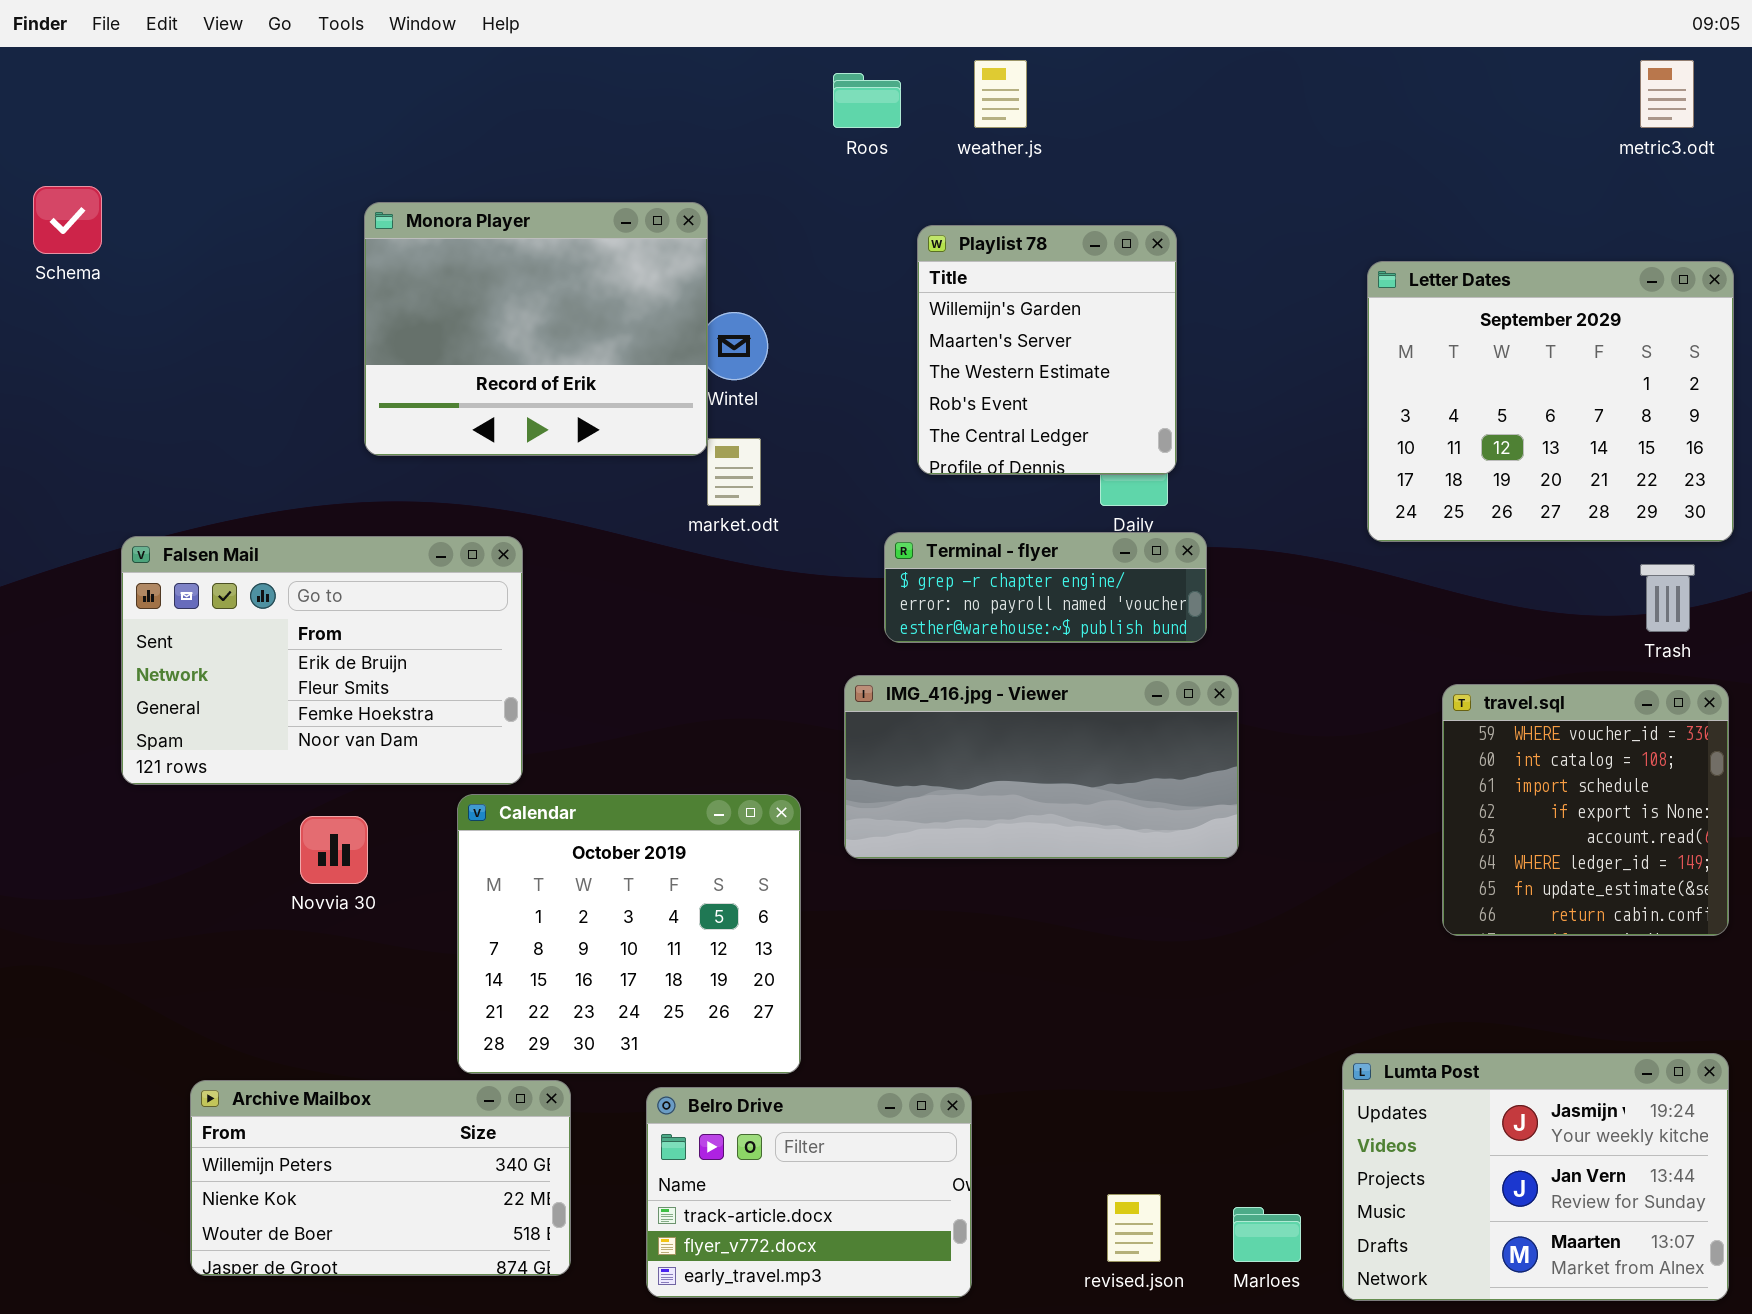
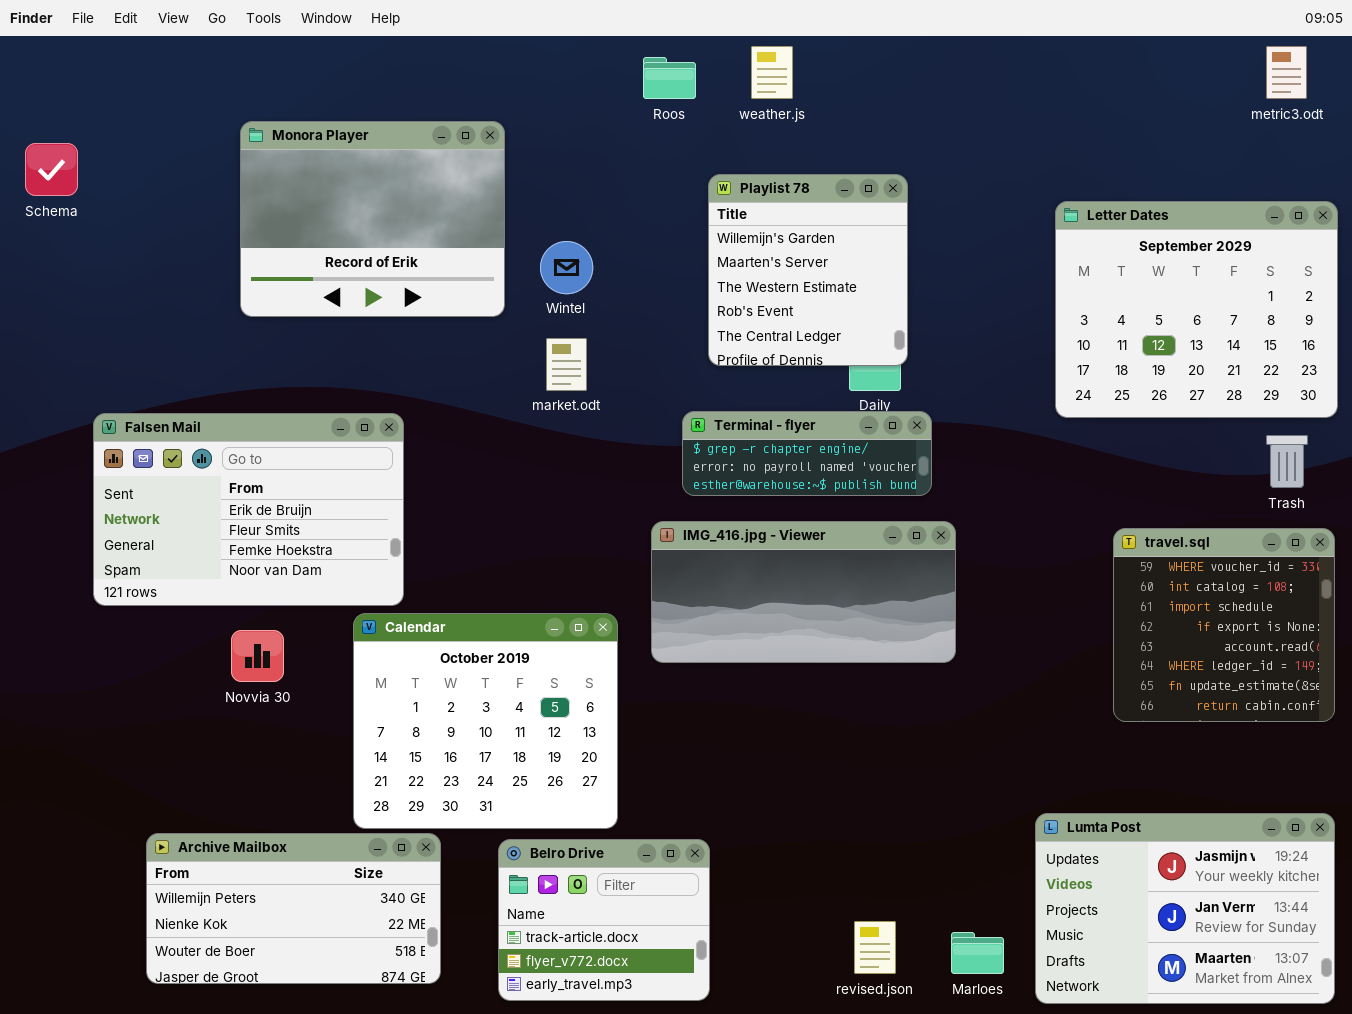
Monora Player: [364,202,708,456] -> [240,121,505,317], moved
Belro Drive: [646,1087,972,1298] -> [498,839,710,1001], resized

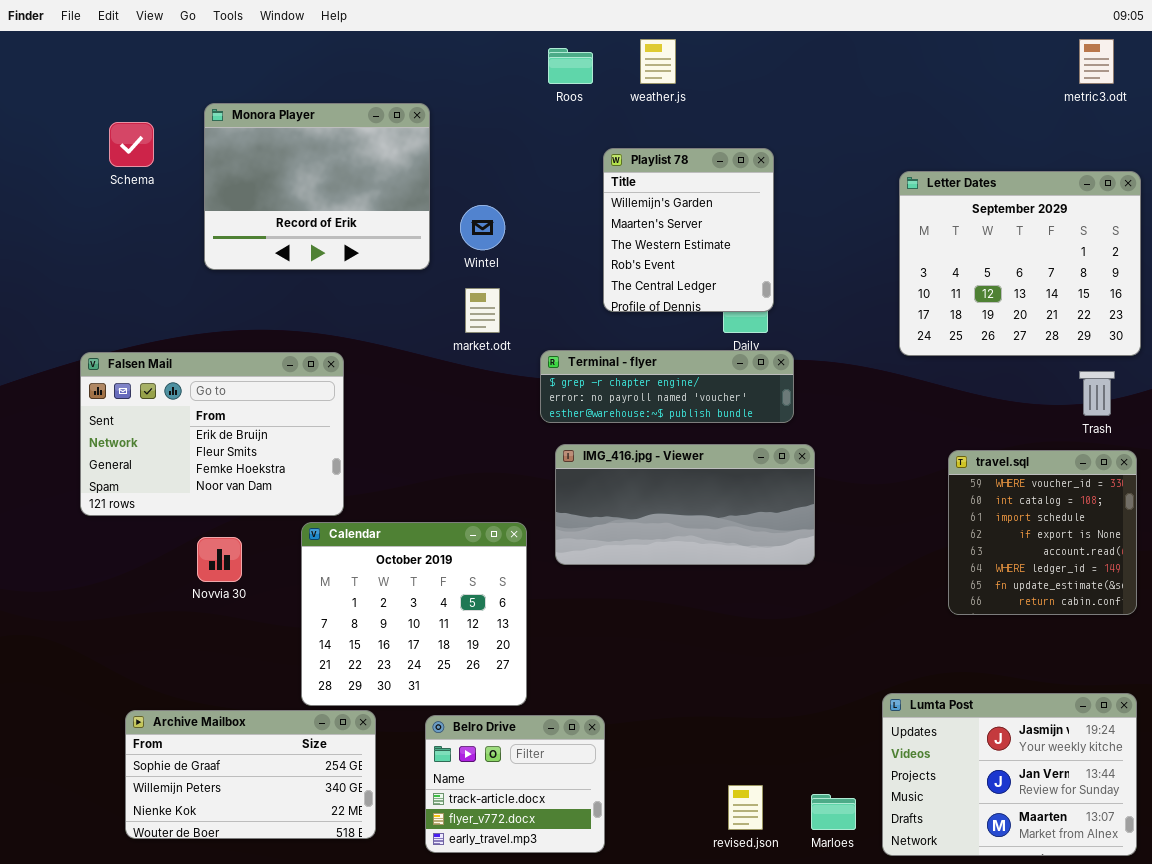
Schema: [25,143,78,196] -> [109,122,154,167], moved
Terminal - flyer: [682,411,932,496] -> [540,350,794,423], resized
Archive Mailbox: [146,833,441,984] -> [125,710,376,839], scrolled up 1 row

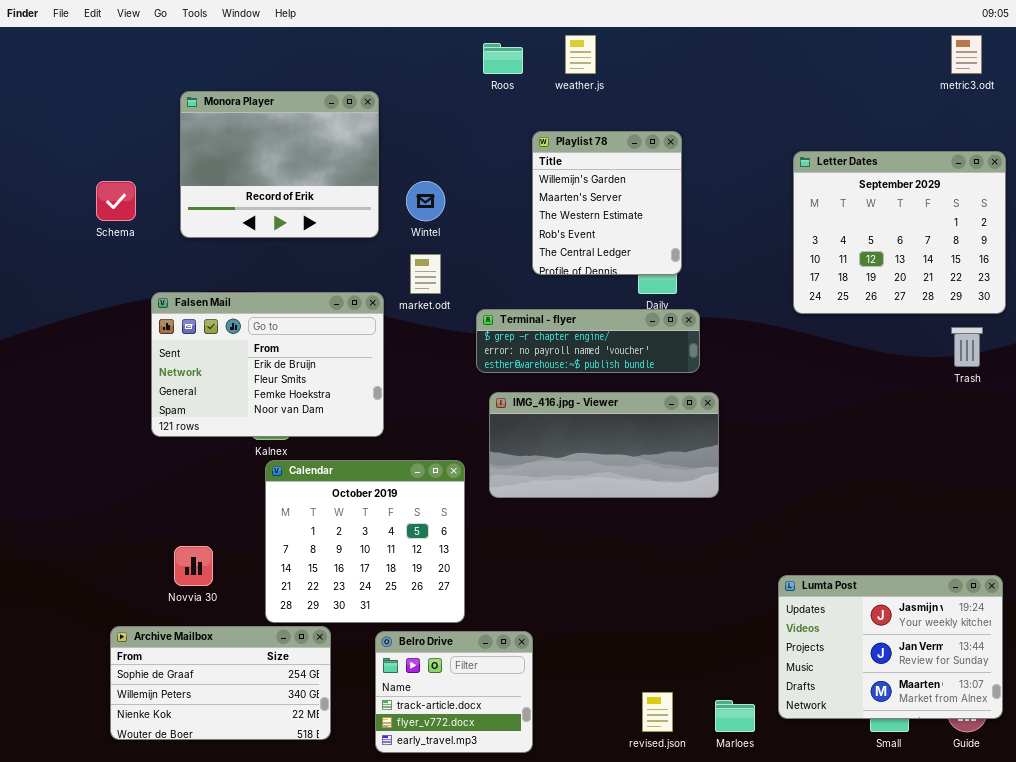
Schema: [109,122,154,167] -> [96,181,136,221], moved
Falsen Mail: [80,352,344,516] -> [151,292,384,437], moved
travel.sql: [948,450,1137,615] -> none, closed
Novvia 30: [197,537,242,582] -> [174,546,213,586], moved
Lumta Post: [882,693,1137,856] -> [778,575,1003,719], moved

